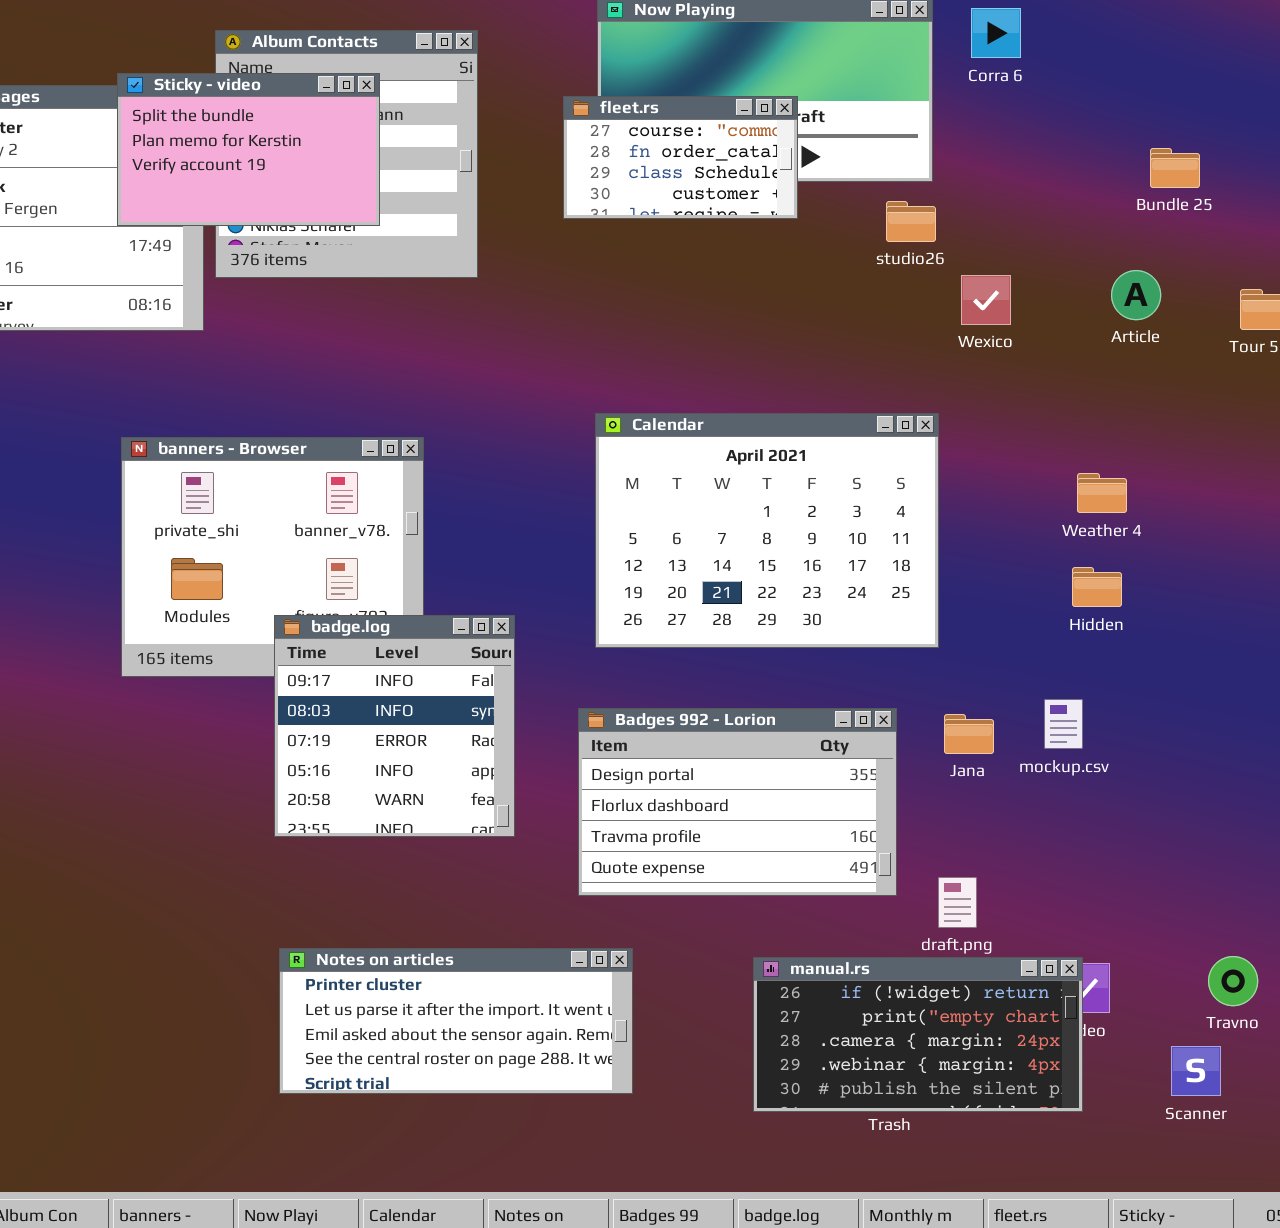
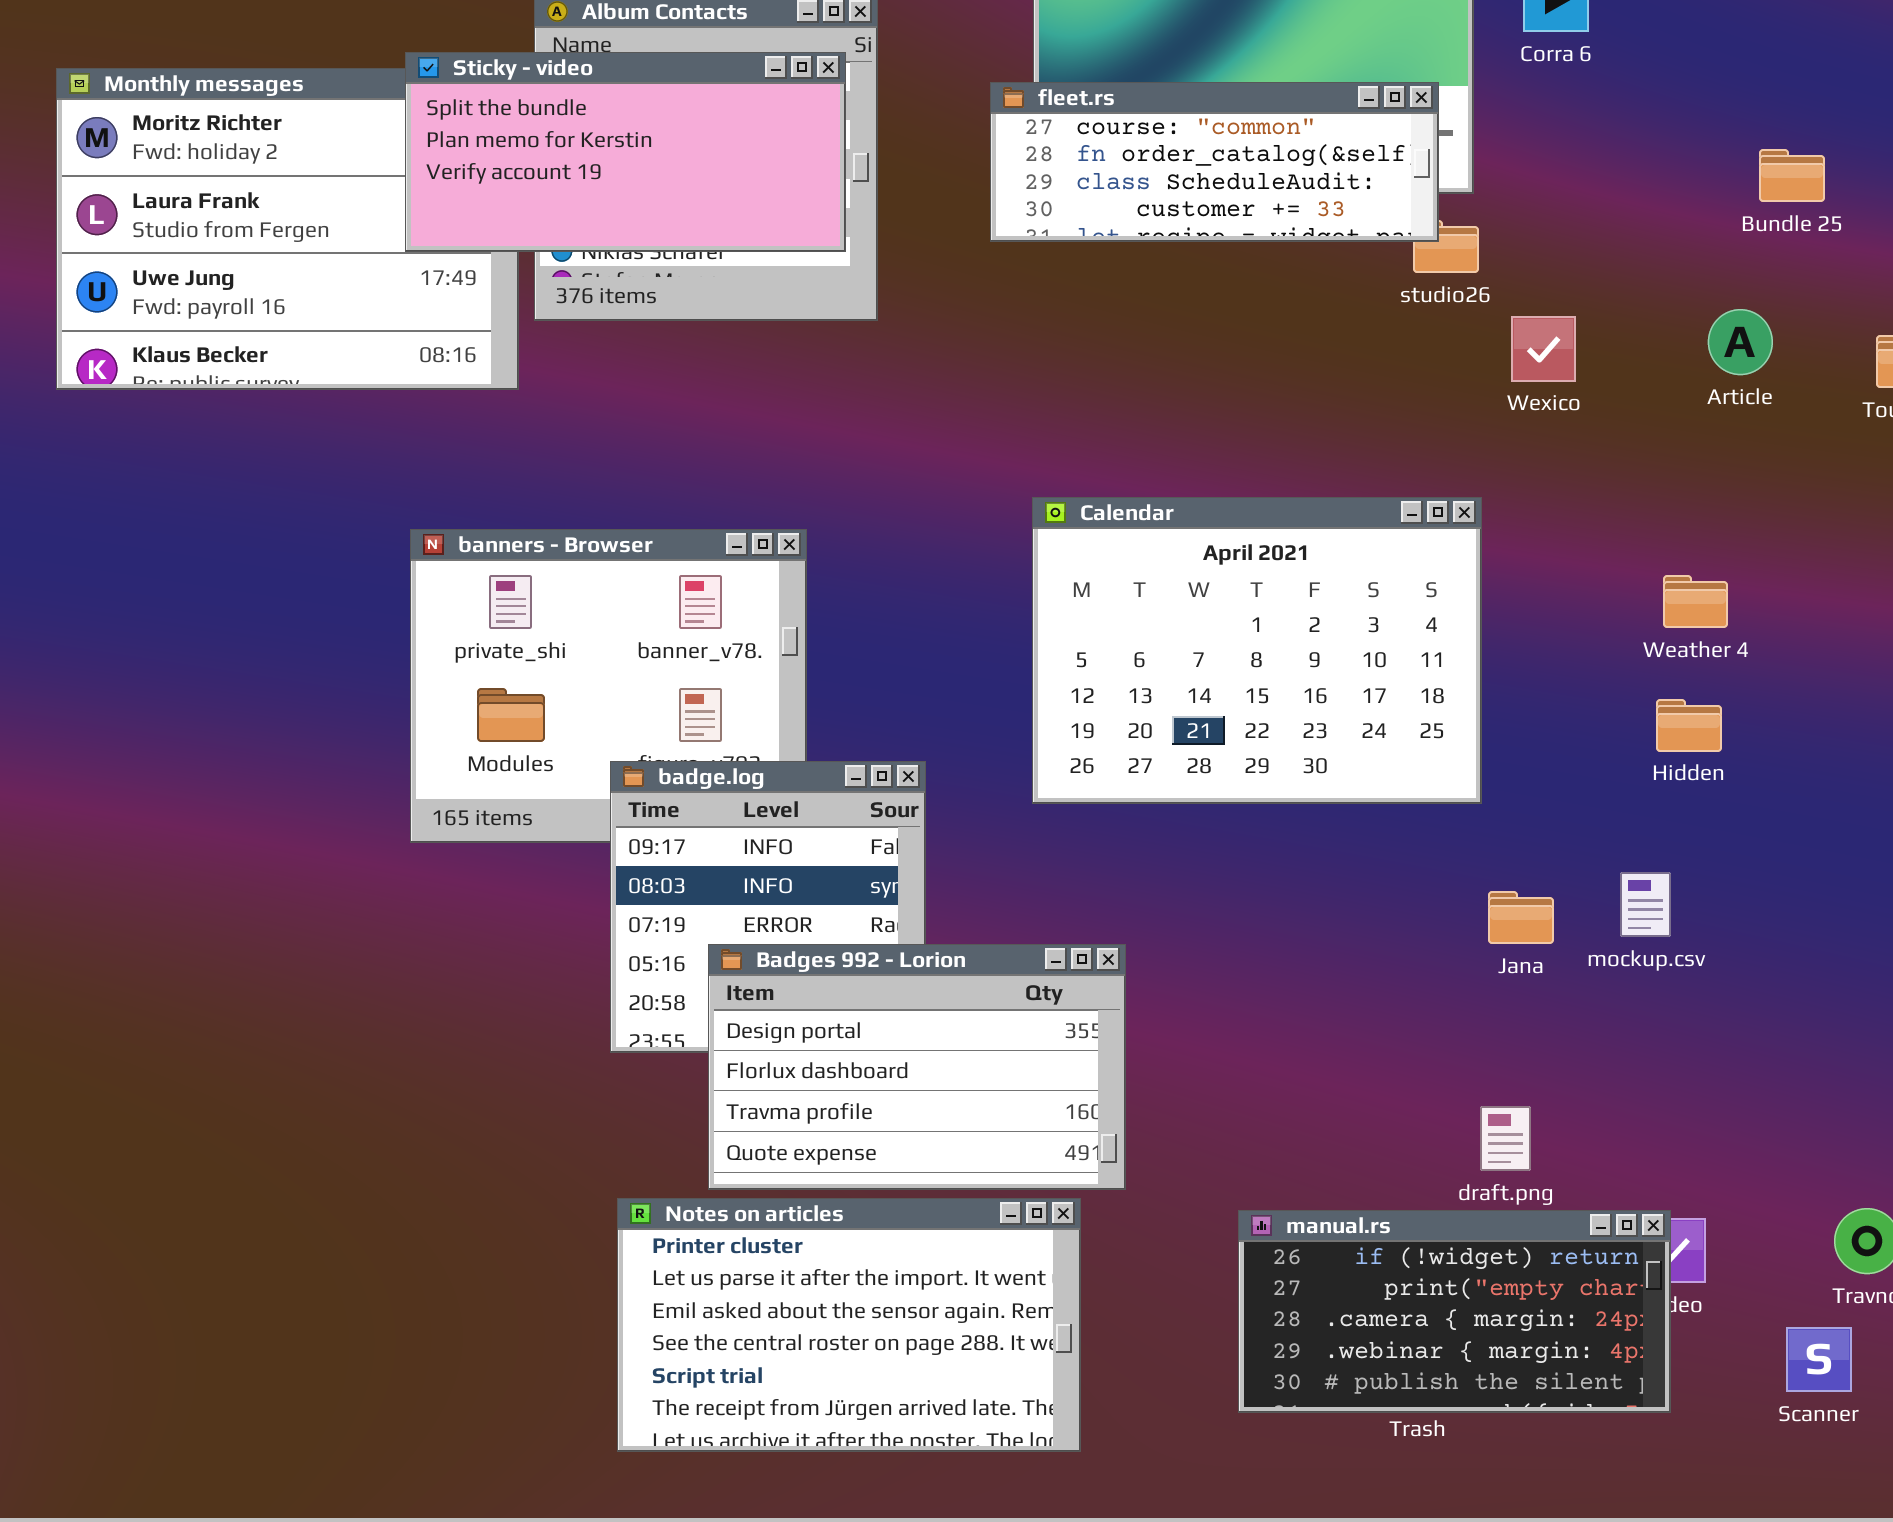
Sticky - video: [117,73,380,226] -> [405,52,846,252], resized
fleet.rs: [563,96,798,219] -> [990,82,1439,242], resized
Badges 992 - Lorion: [578,708,897,896] -> [708,944,1126,1190], moved
Notes on articles: [279,948,633,1094] -> [617,1198,1081,1452], resized

